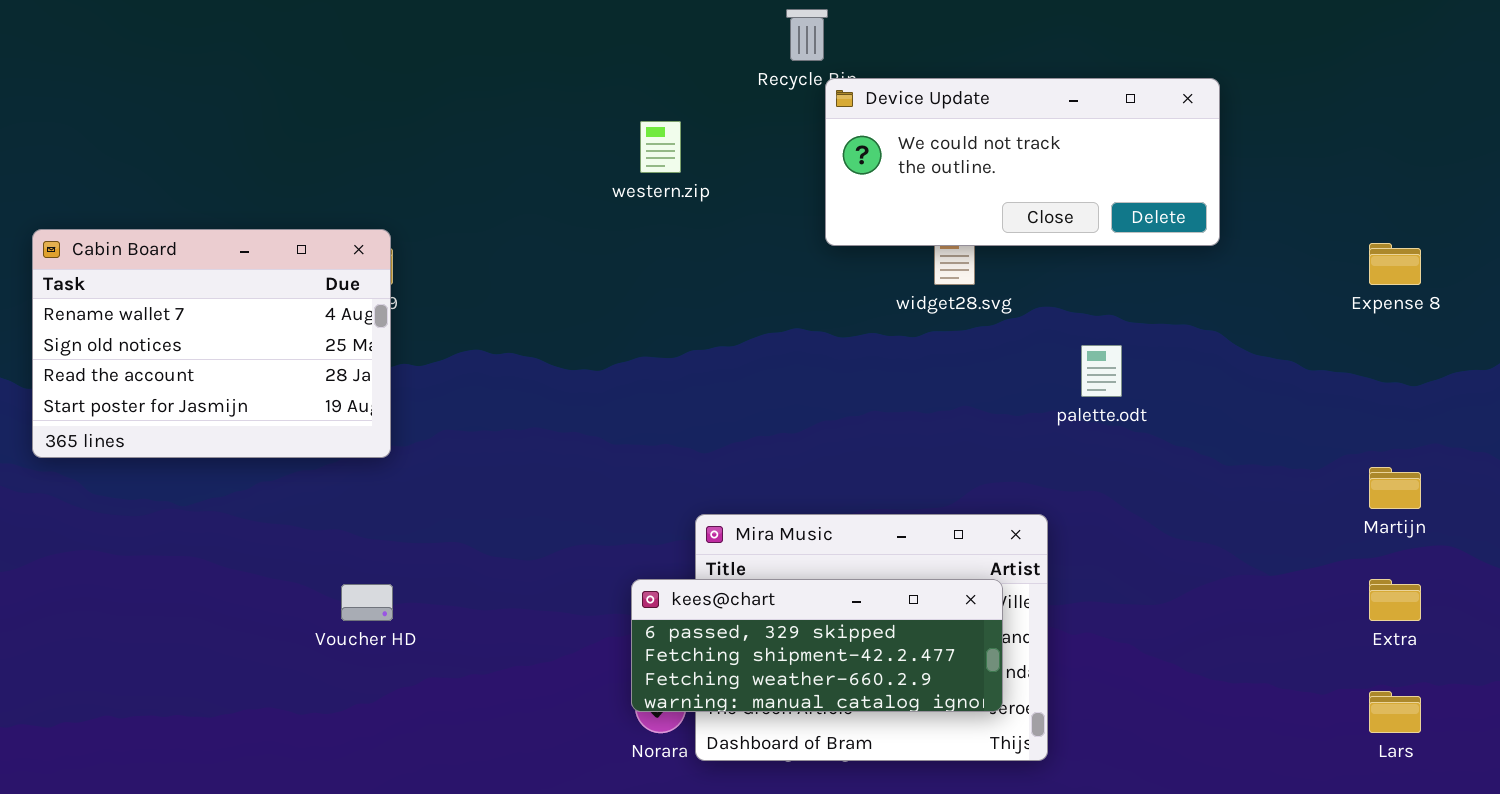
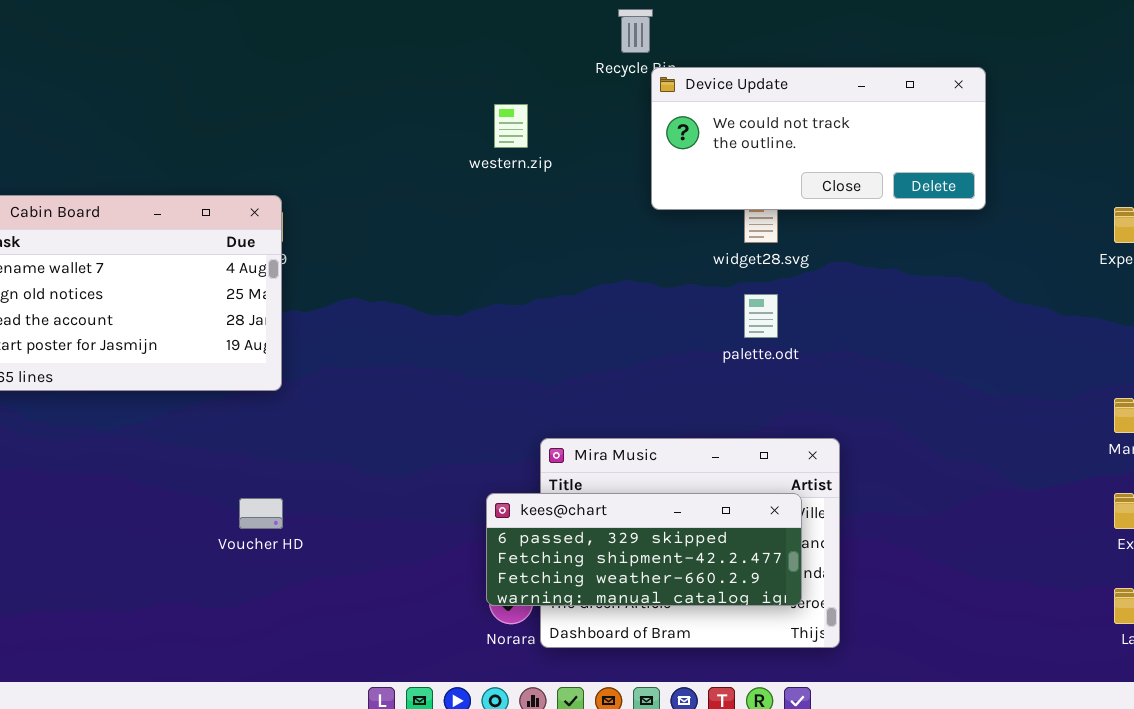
palette.odt: [1081,345,1122,397] -> [744,294,778,338], moved

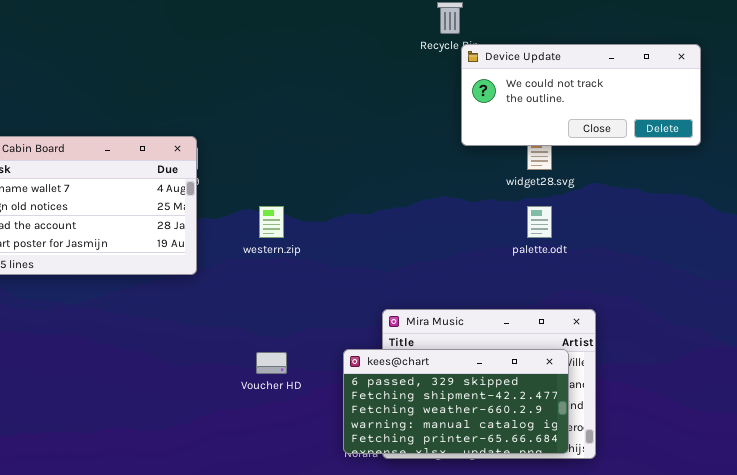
western.zip: [494,104,528,148] -> [259,206,284,238], moved
kees@chart: [486,493,802,606] -> [343,349,569,454], resized
Voucher HD: [239,498,283,529] -> [256,352,287,374], moved

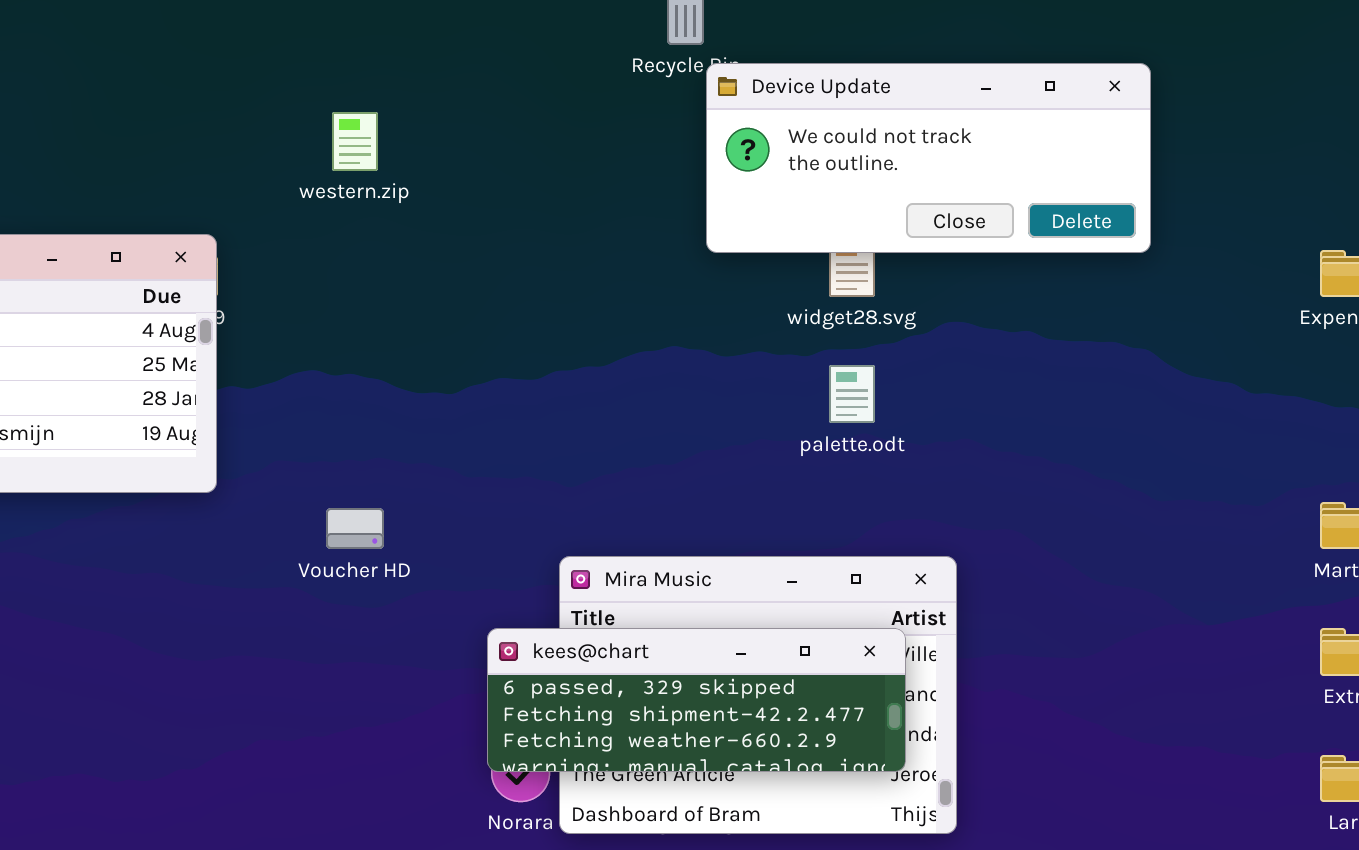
western.zip: [259,206,284,238] -> [332,112,378,171], moved
kees@chart: [343,349,569,454] -> [487,628,906,772], resized
Voucher HD: [256,352,287,374] -> [326,508,384,549], moved

